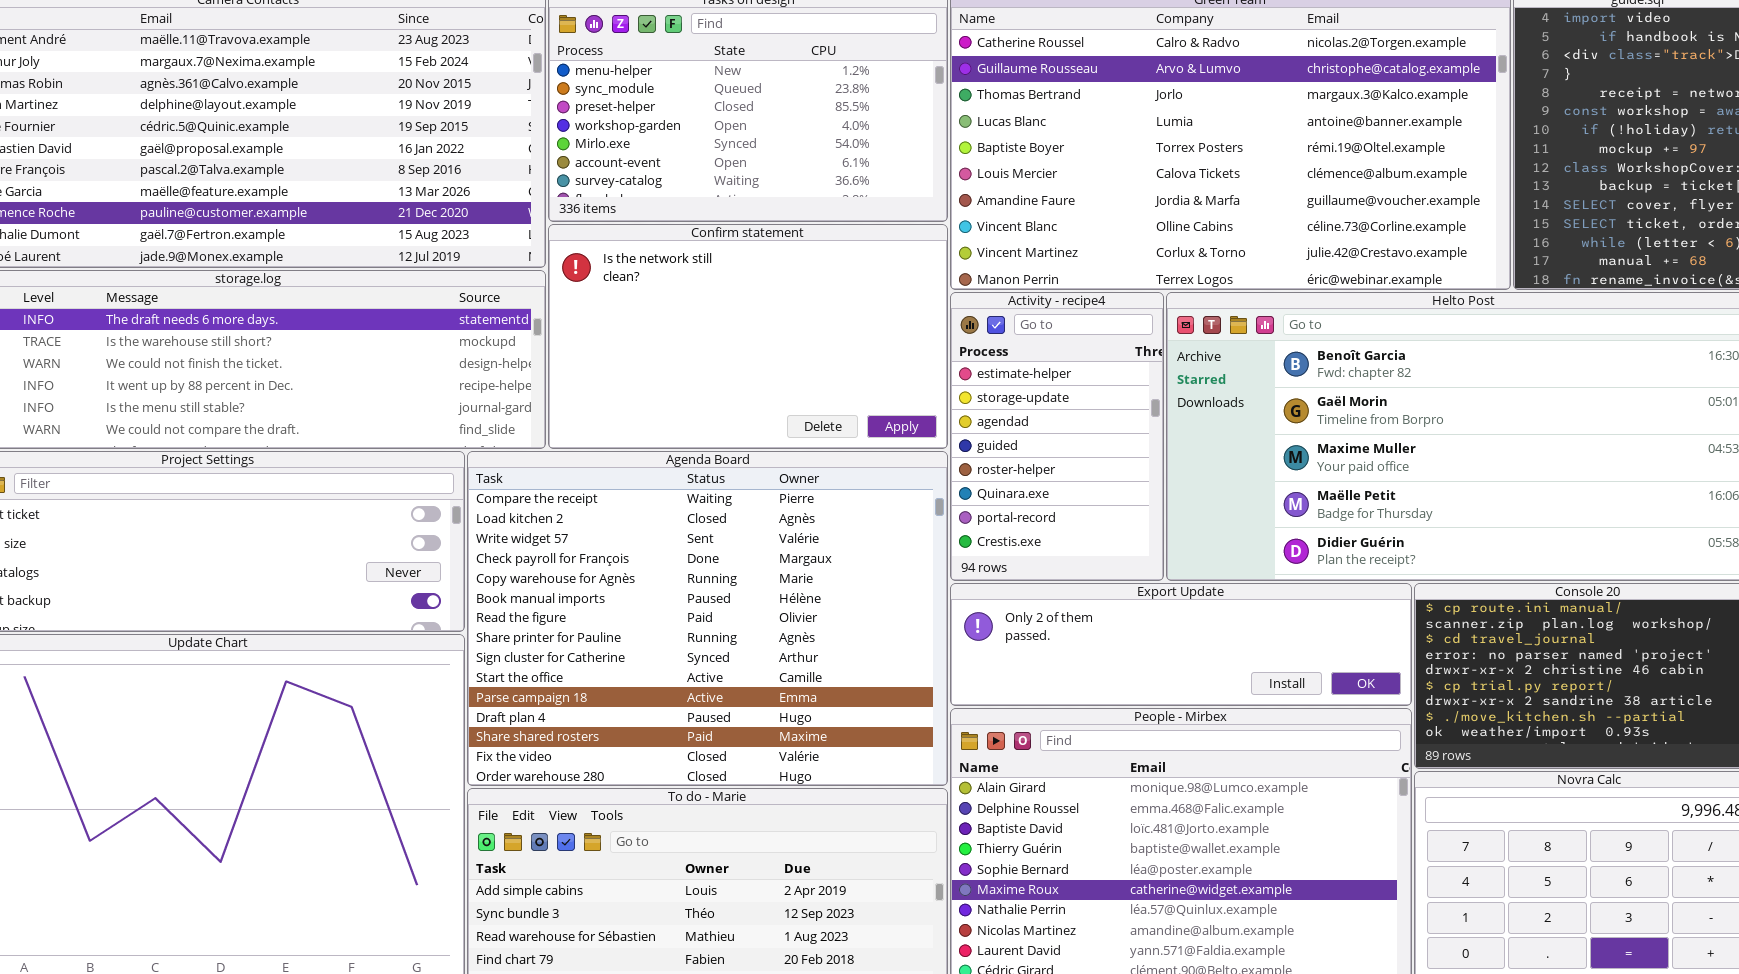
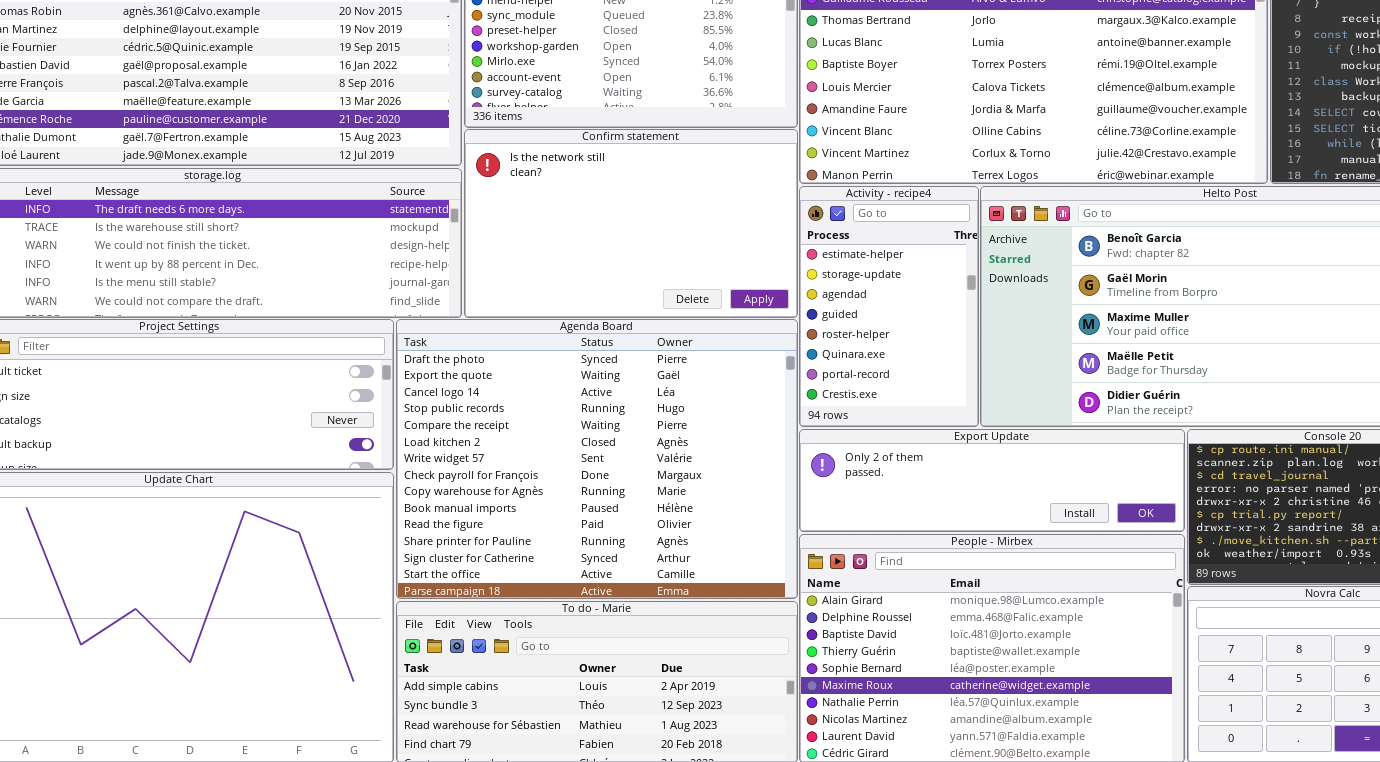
Agenda Board: [467,451,948,786] -> [396,319,798,599], scrolled up 4 rows

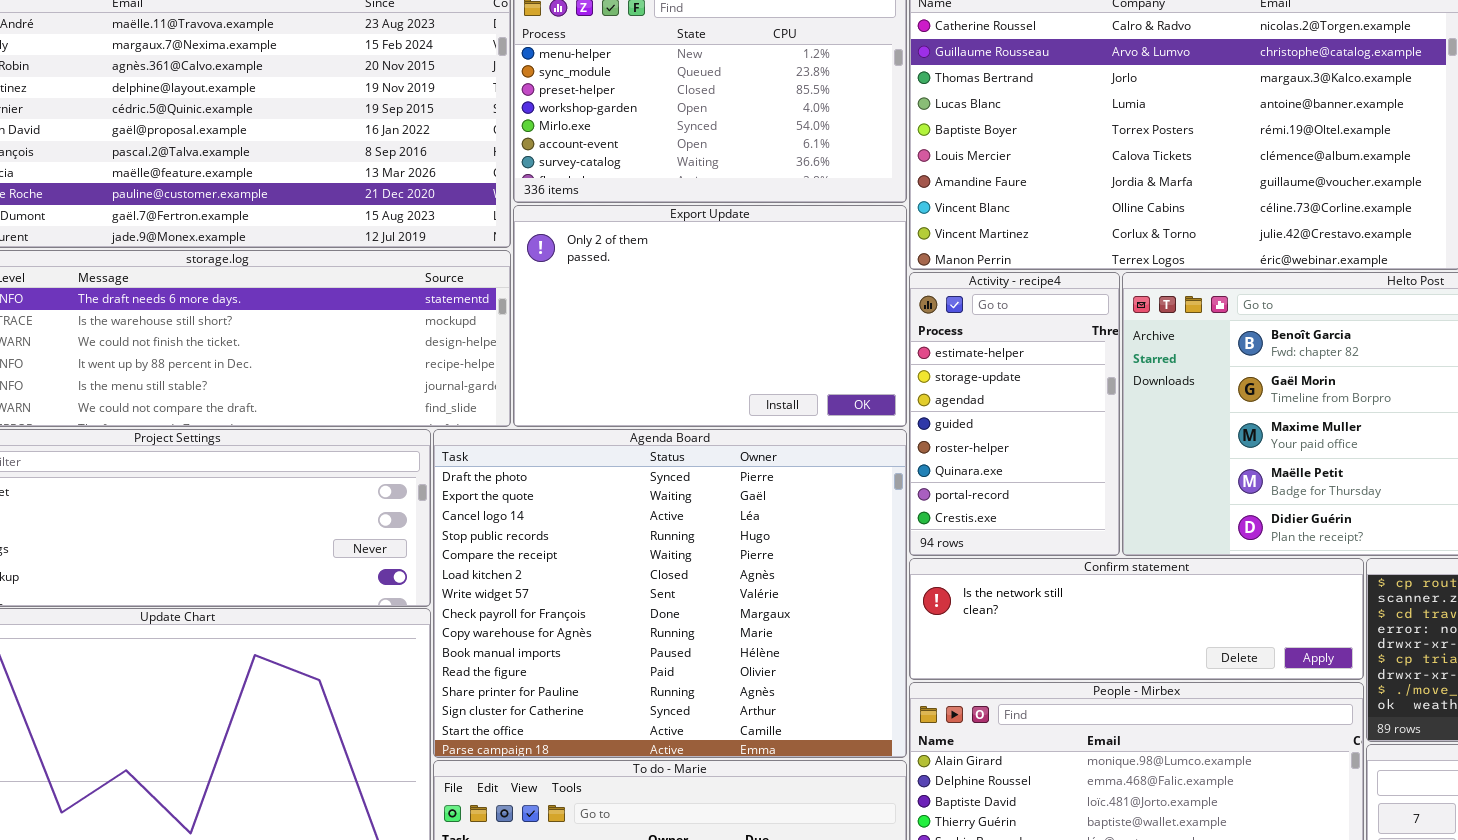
Confirm statement: [464,129,798,318] -> [909,558,1364,680], moved, resized
Export Update: [799,429,1185,532] -> [513,205,907,427], moved, resized

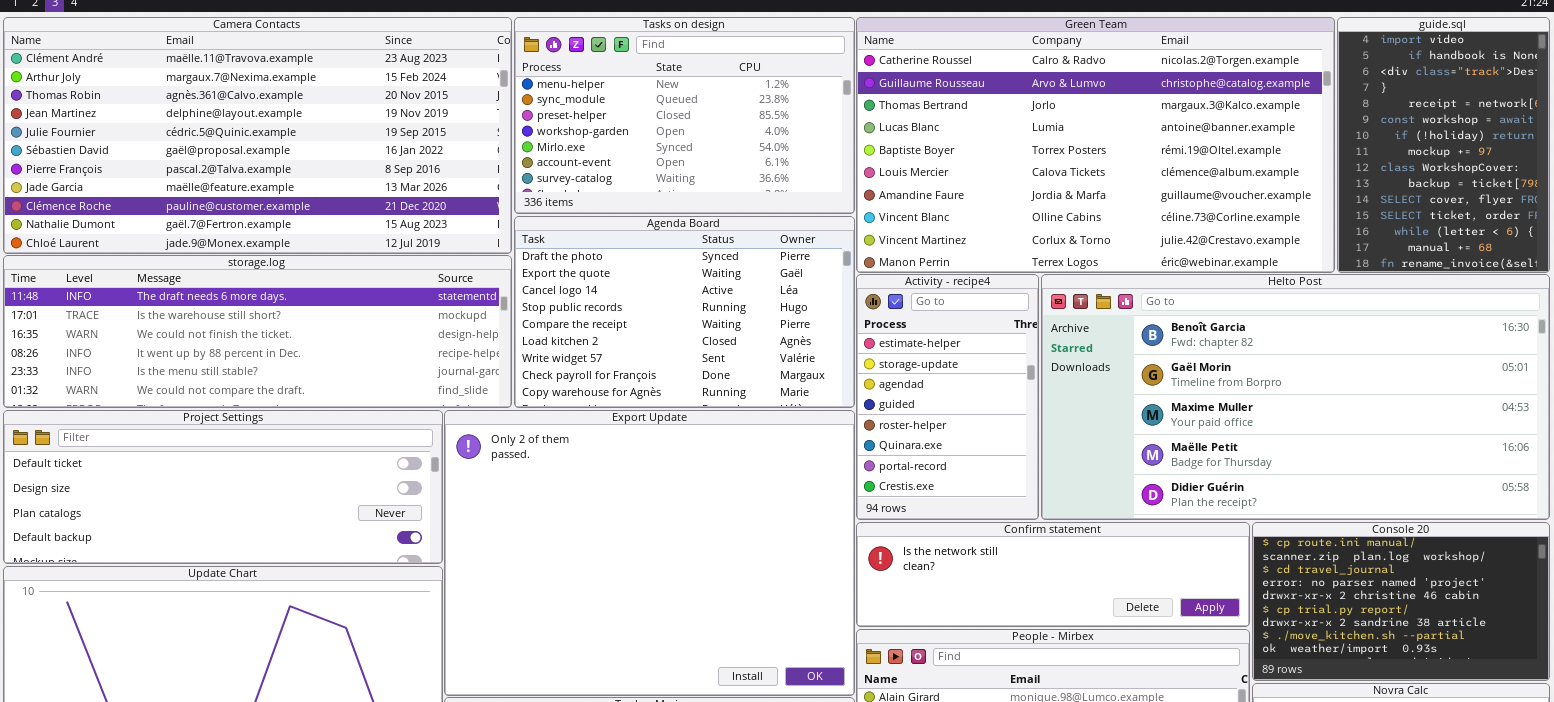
Export Update: [513,205,907,427] -> [444,410,855,696], moved, resized
Agenda Board: [433,429,907,758] -> [514,216,855,408], moved, resized

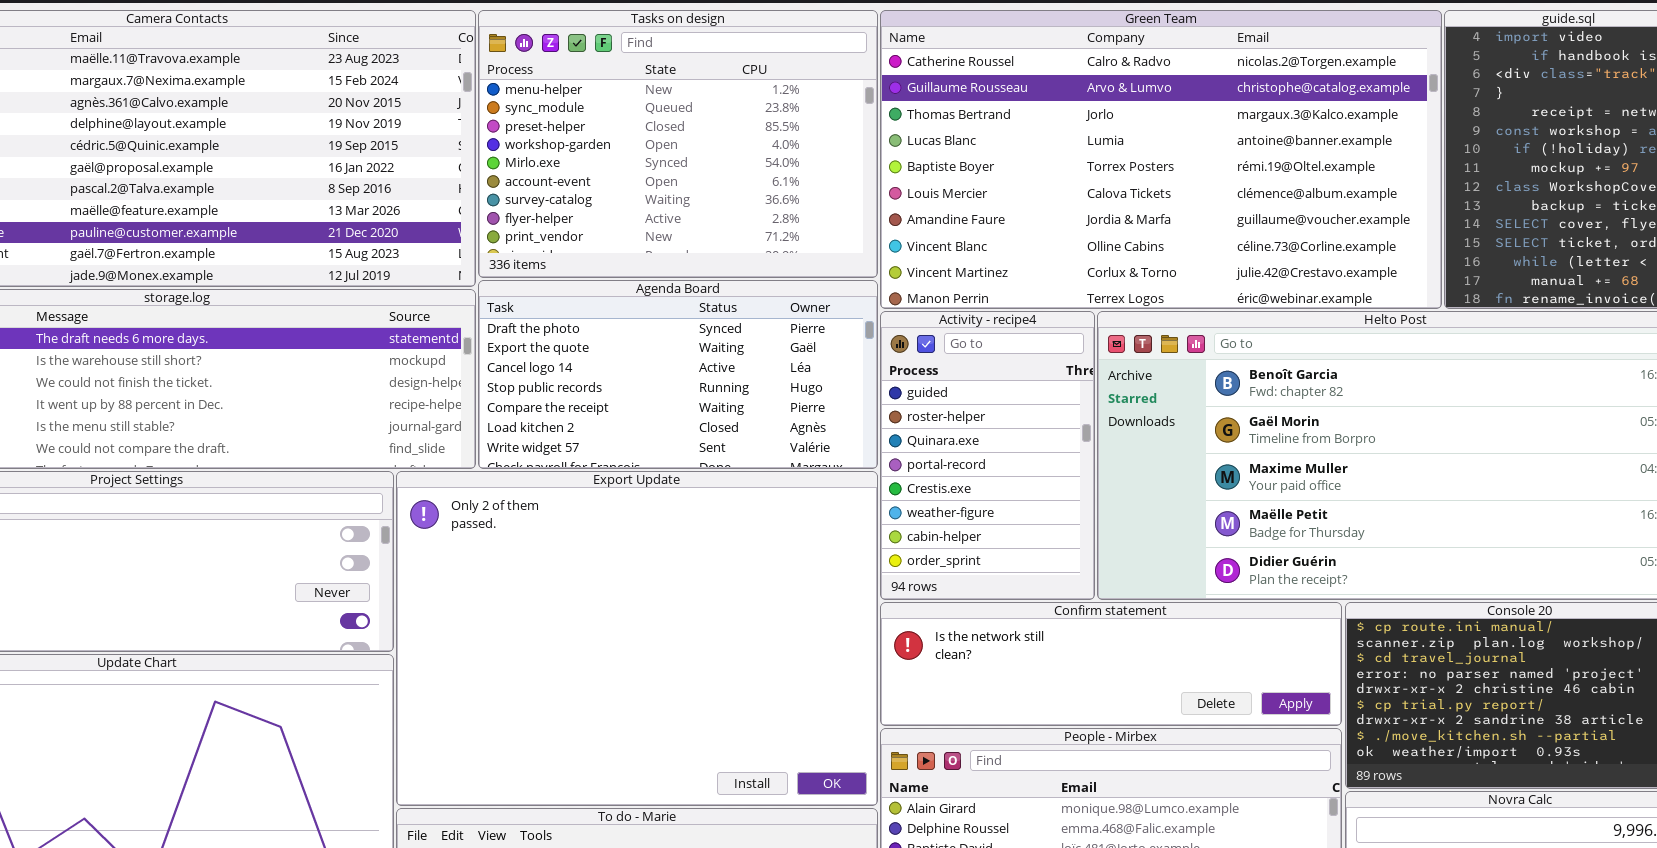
Tasks on design: [514,17,855,214] -> [478,10,878,278], resized
Agenda Board: [514,216,855,408] -> [478,280,878,469], resized
Activity - recipe4: [856,274,1039,520] -> [880,311,1095,600], scrolled down 3 rows

